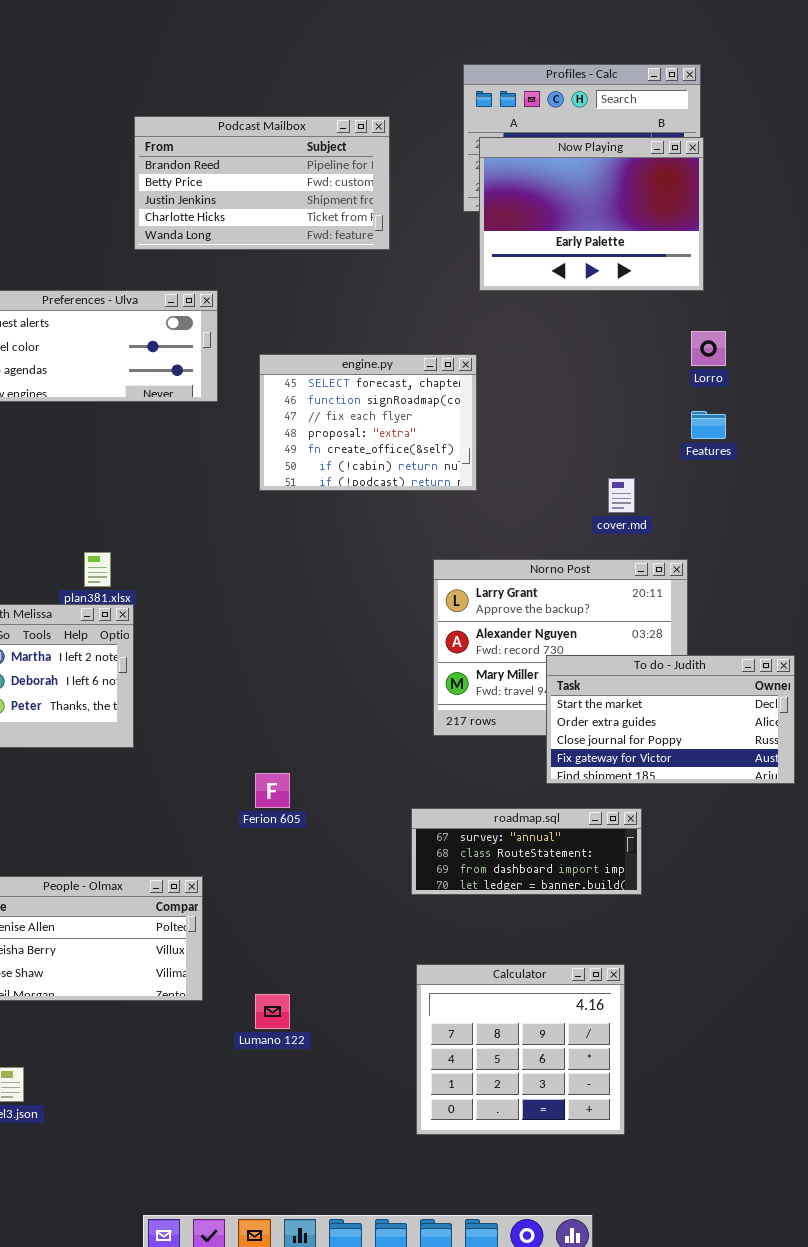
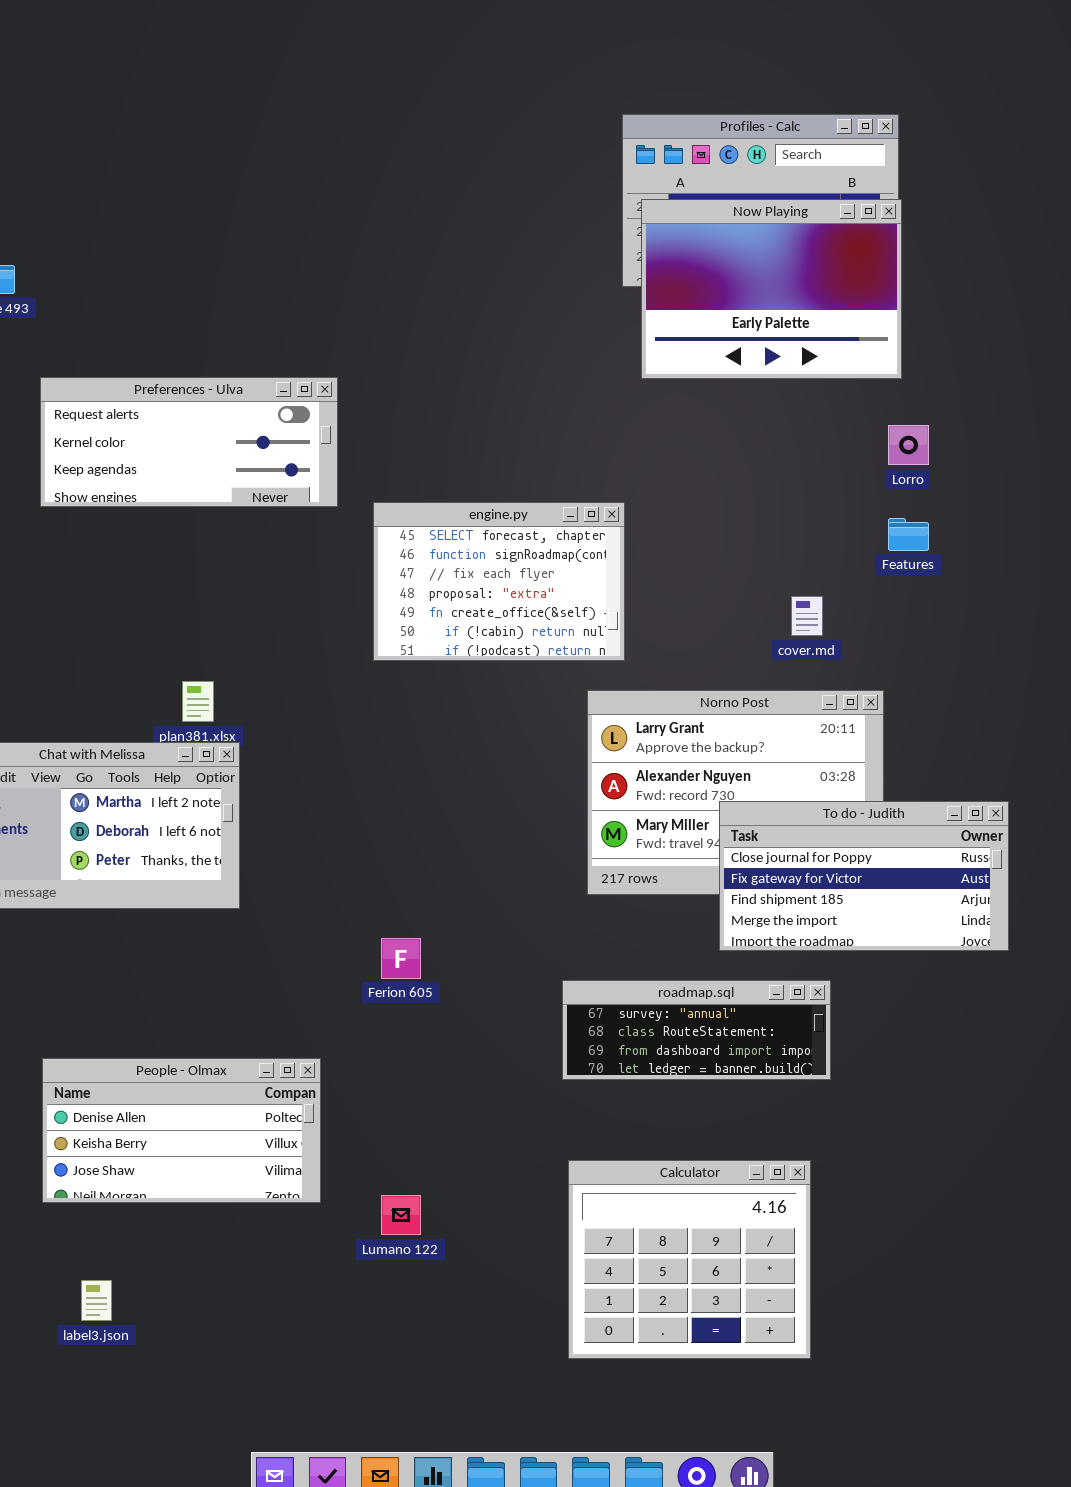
Podcast Mailbox: [134,116,390,250] -> none, closed
engine.py: [259,354,477,491] -> [373,502,625,661], moved
To do - Judith: [546,655,795,784] -> [719,801,1009,951], scrolled down 2 rows

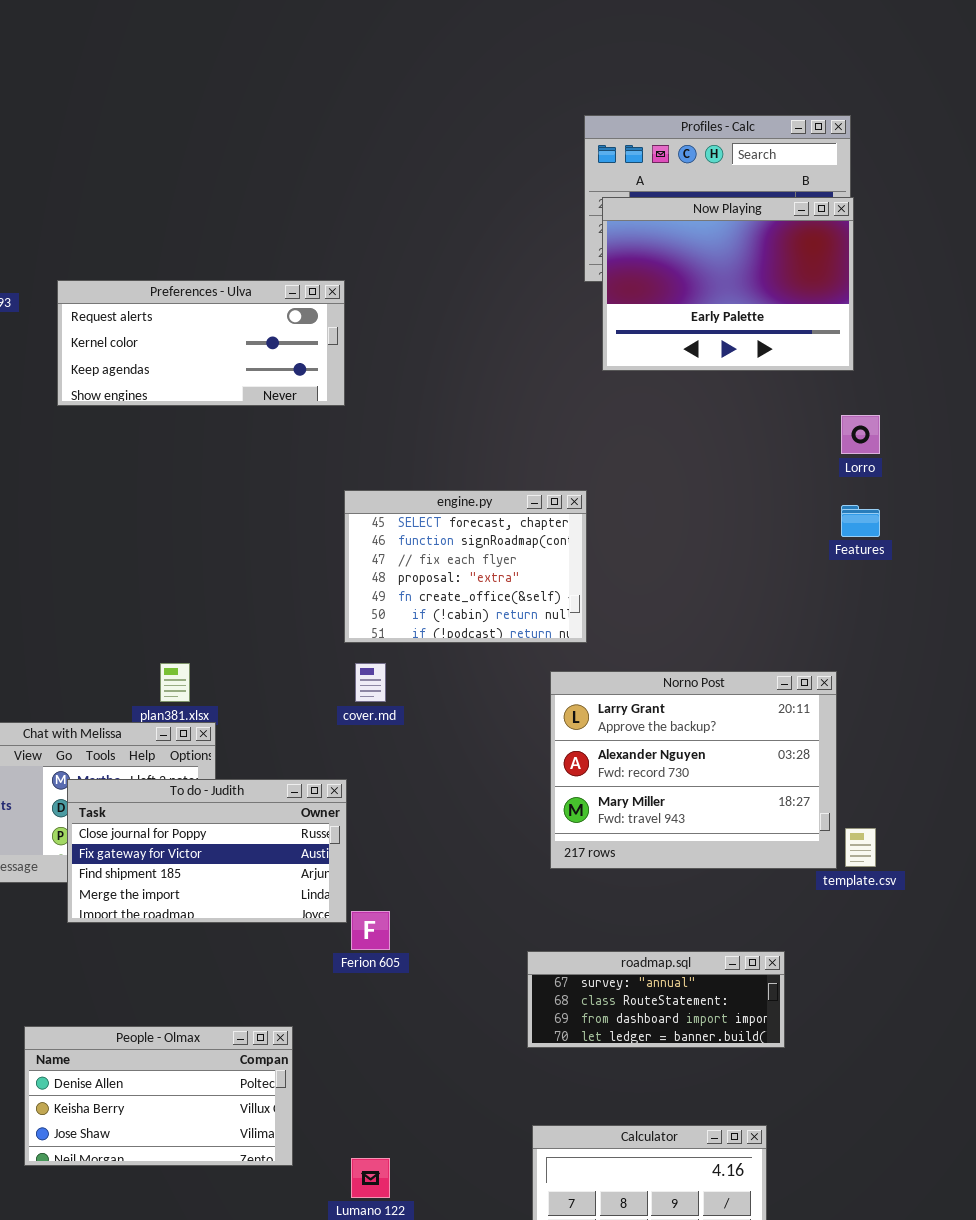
Preferences - Ulva: [40,377,338,507] -> [57,280,345,406], moved
cover.md: [791,596,823,636] -> [355,663,386,702], moved
To do - Judith: [719,801,1009,951] -> [67,779,347,923], moved

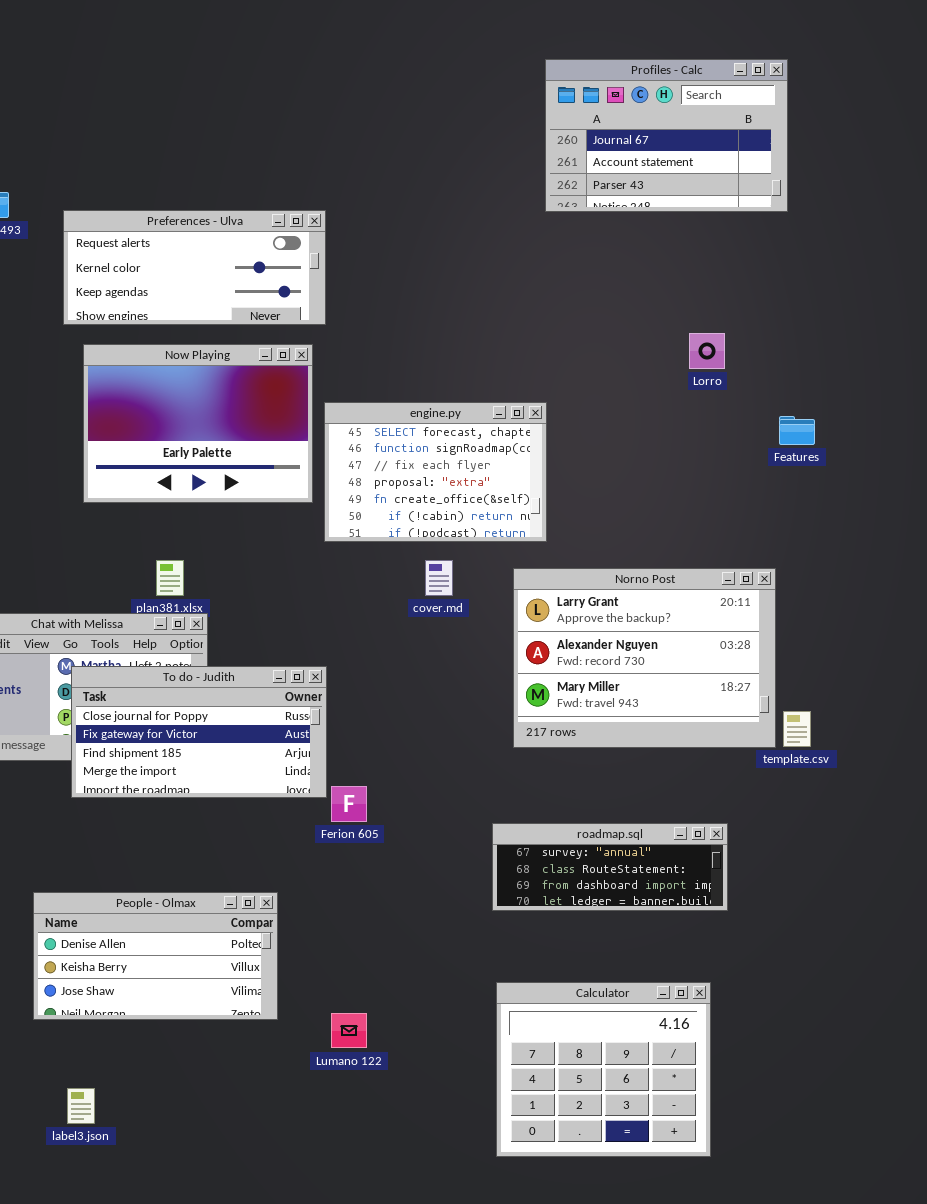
Now Playing: [602,197,854,371] -> [83,344,313,503], moved
Lorro: [841,415,880,454] -> [689,333,725,369], moved
cover.md: [355,663,386,702] -> [425,560,453,596], moved

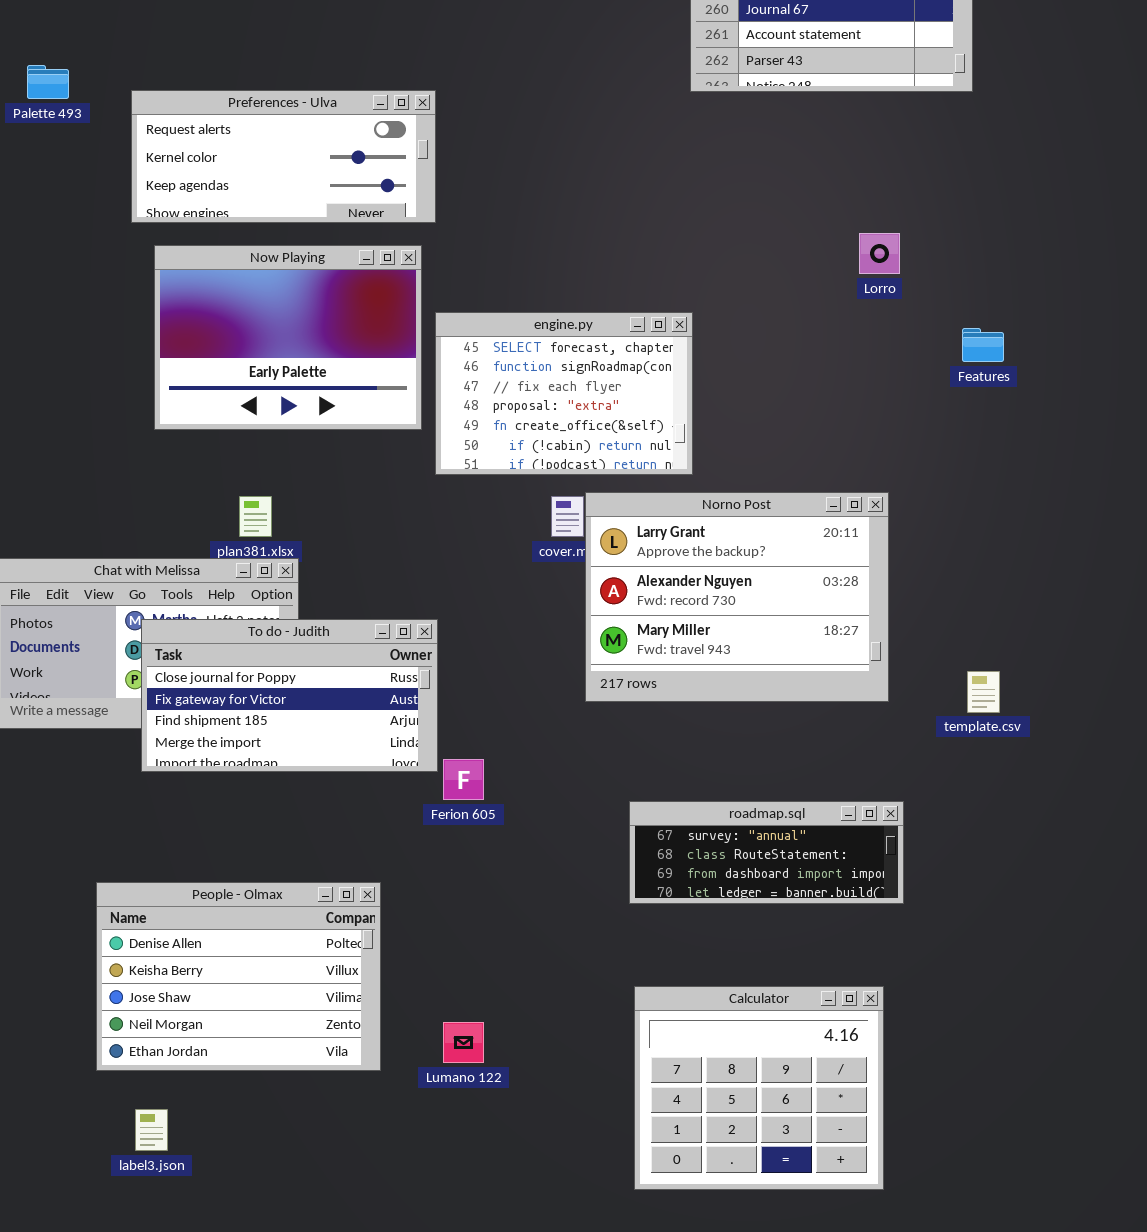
Norno Post: [513,568,776,748] -> [585,492,889,702], moved
People - Olmax: [33,892,278,1020] -> [96,882,381,1071], resized

